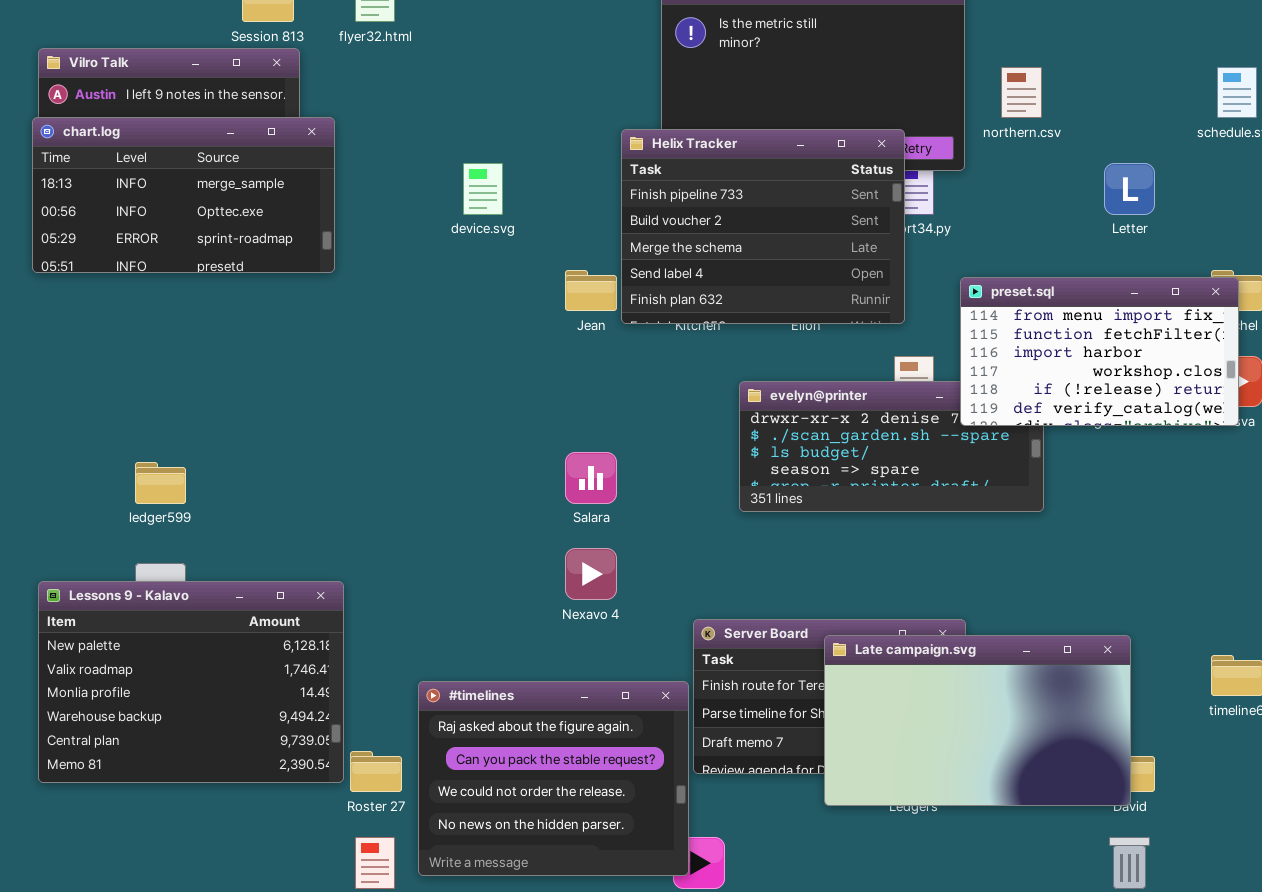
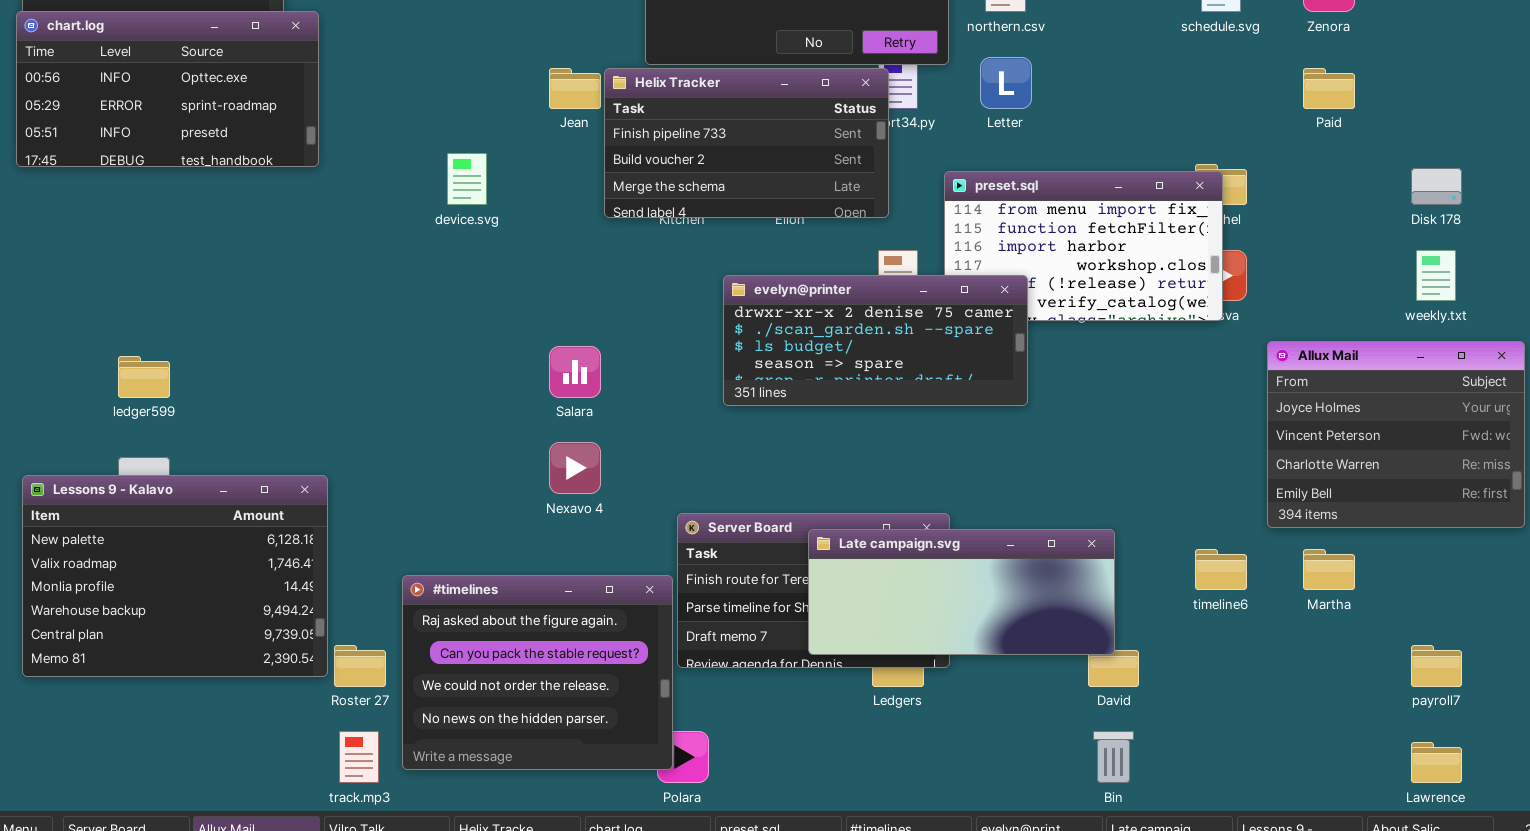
chart.log: [32,117,335,273] -> [16,11,319,167], scrolled down 1 row
Helix Tracker: [621,129,905,324] -> [604,68,889,218], resized
device.svg: [463,163,503,215] -> [447,153,487,205], moved
Letter: [1104,163,1155,215] -> [980,57,1032,109], moved
Jean: [565,270,617,311] -> [549,68,601,109], moved
evelyn@printer: [739,381,1044,512] -> [723,275,1028,406], raised
Late campaign.svg: [824,635,1131,806] -> [808,529,1115,655], resized

